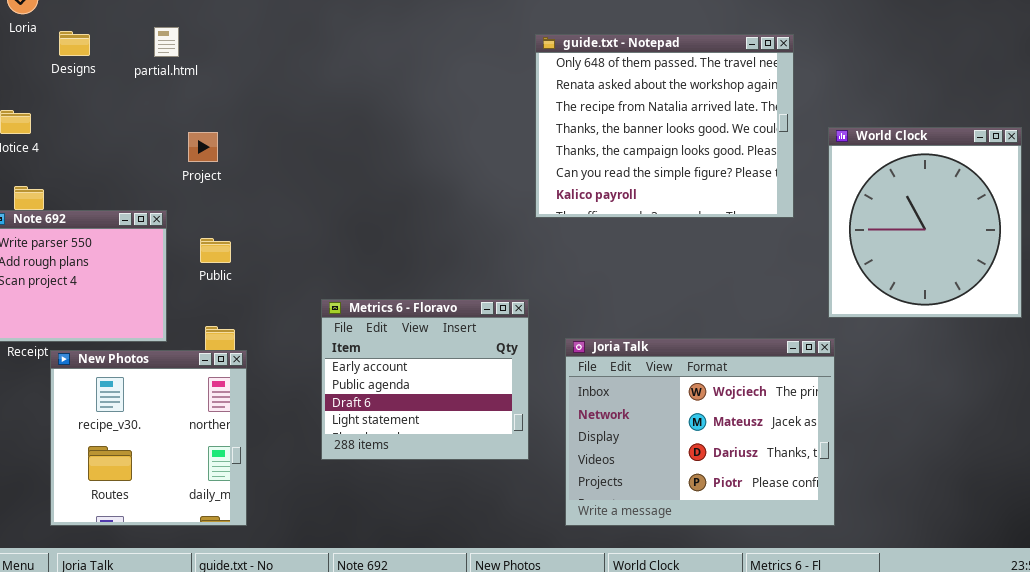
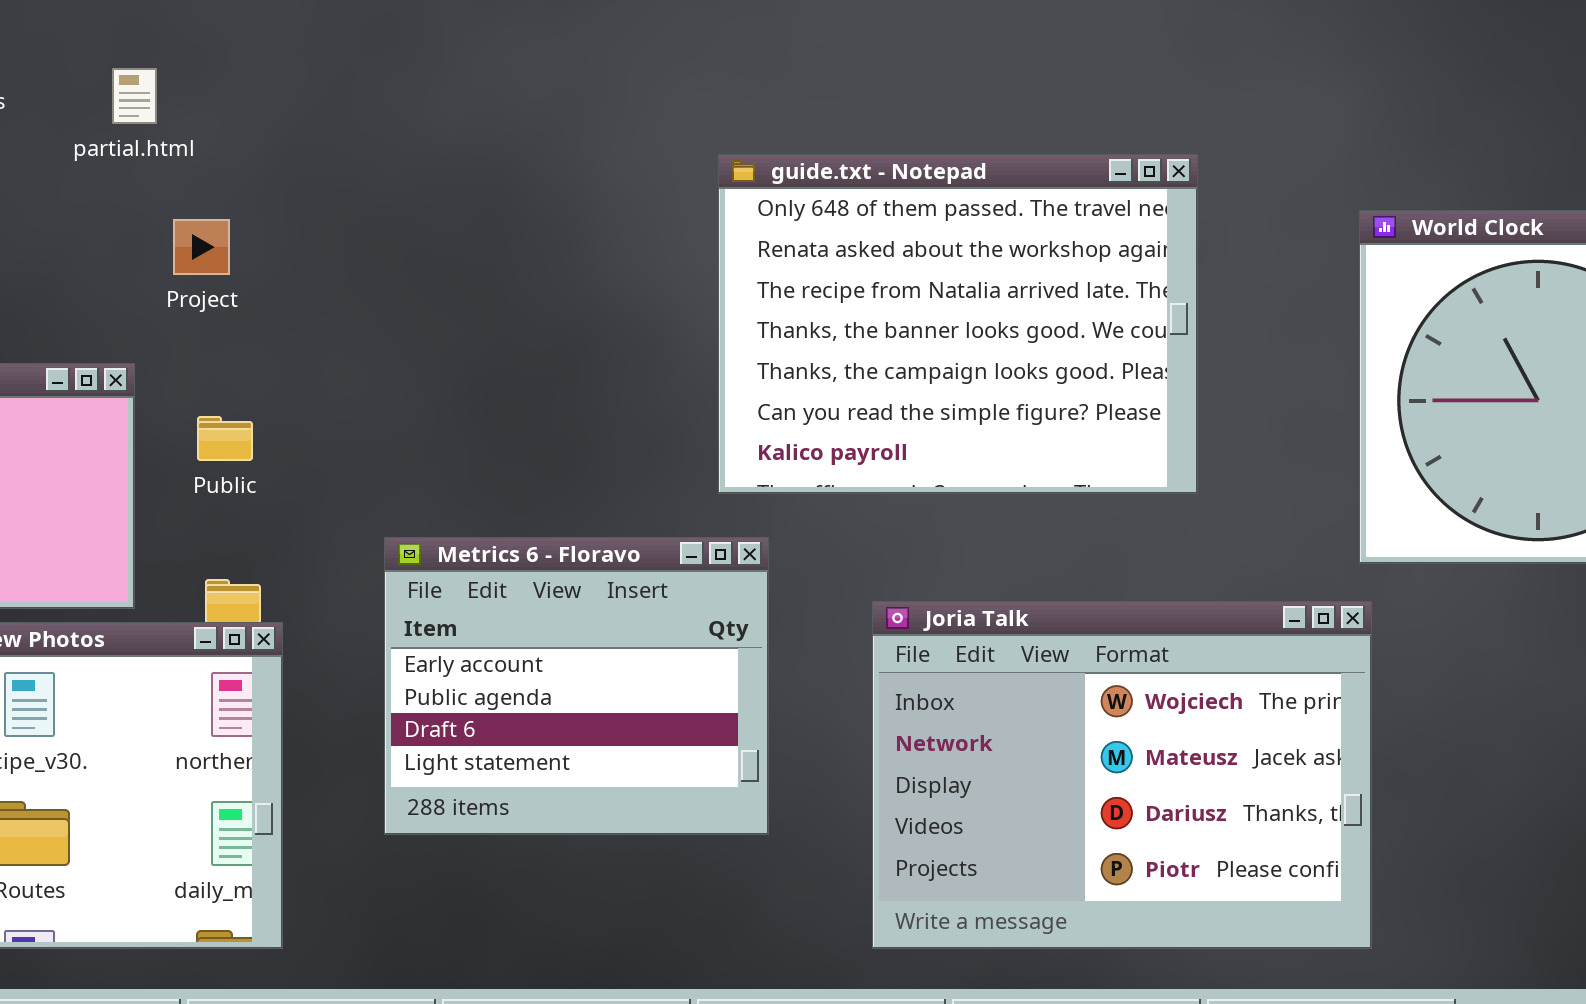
partial.html: [154,27,179,57] -> [112,68,157,124], moved
guide.txt - Notepad: [535,34,794,218] -> [718,154,1198,494], moved
Metrics 6 - Floravo: [321,299,529,460] -> [384,537,769,835], moved

